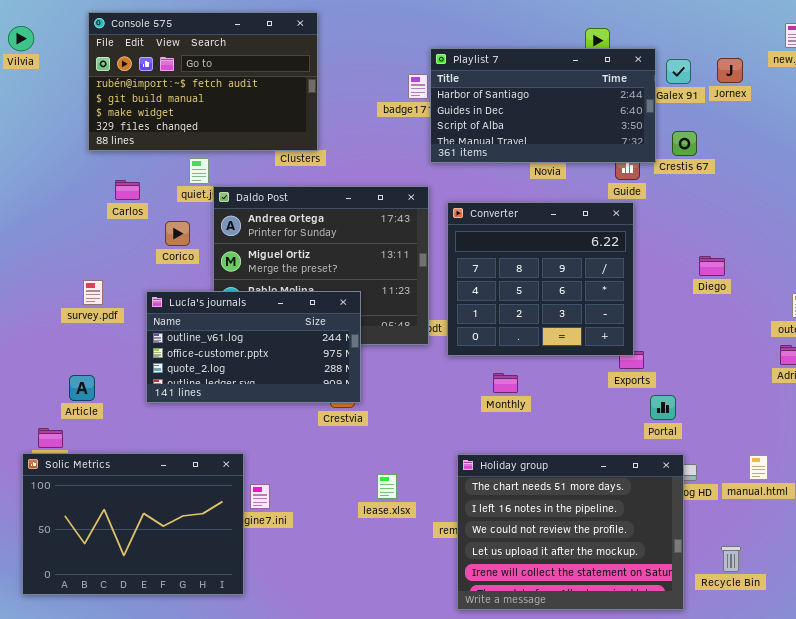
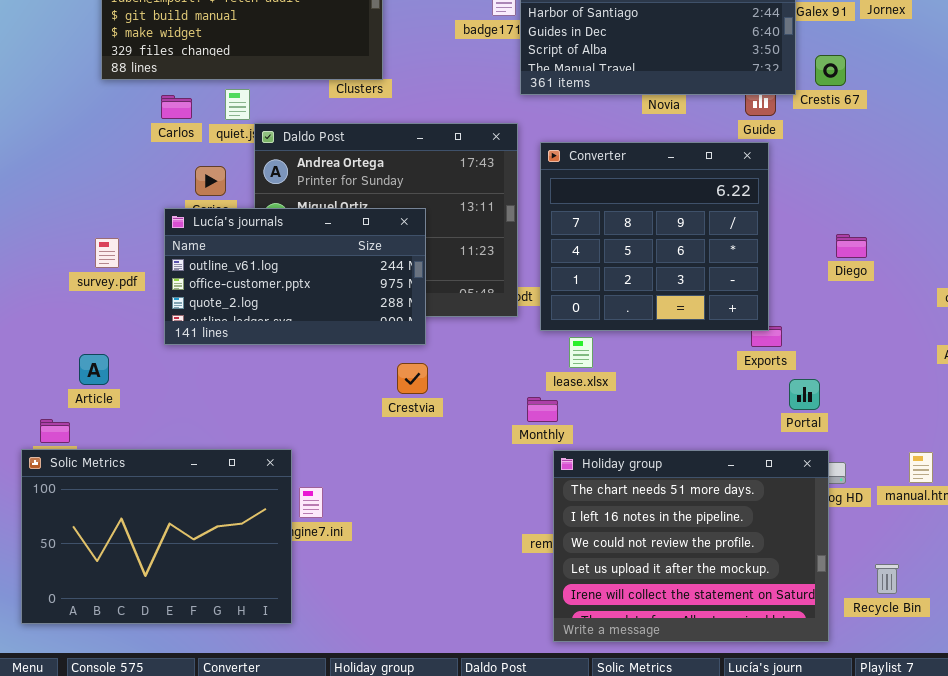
Carlos: [115,180,140,200] -> [161,95,192,119], moved
Diego: [699,256,725,276] -> [836,234,867,258], moved
Lucía's journals: [146,291,361,403] -> [164,208,426,345], moved
Monthly: [493,373,518,393] -> [527,397,558,422], moved
lease.xlsx: [377,474,397,499] -> [569,337,593,368], moved

